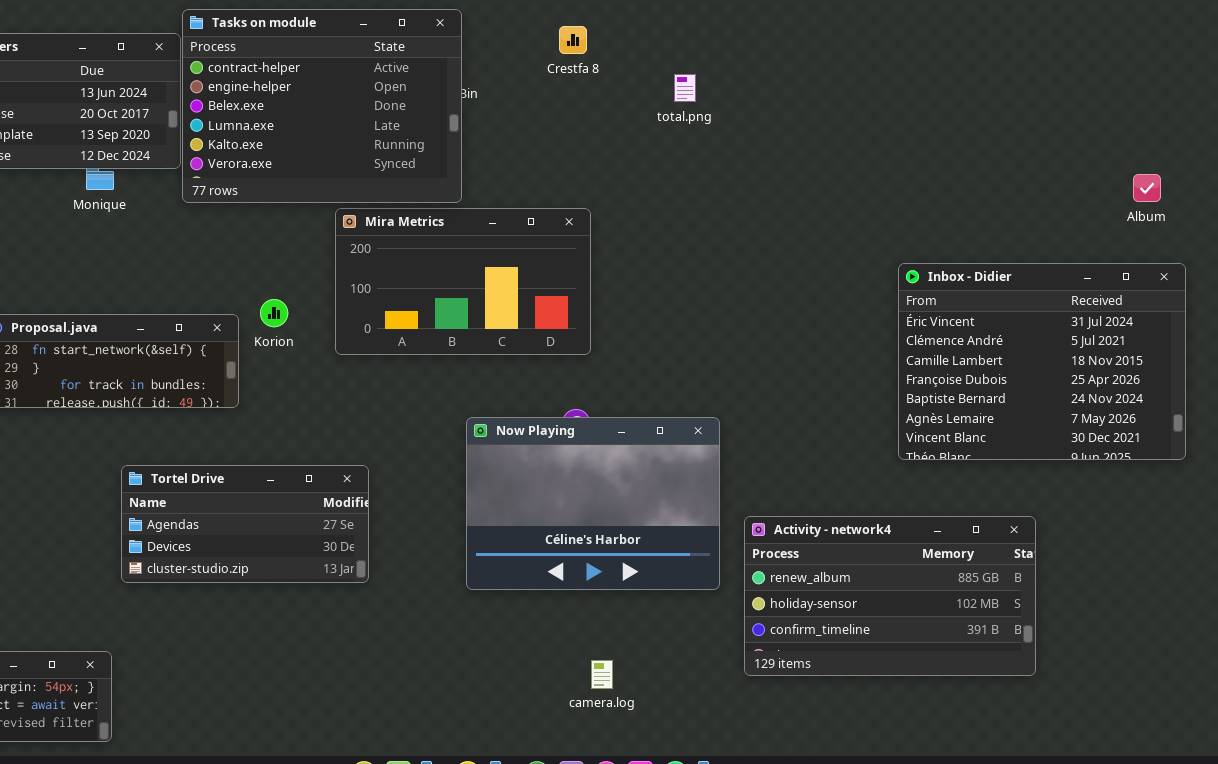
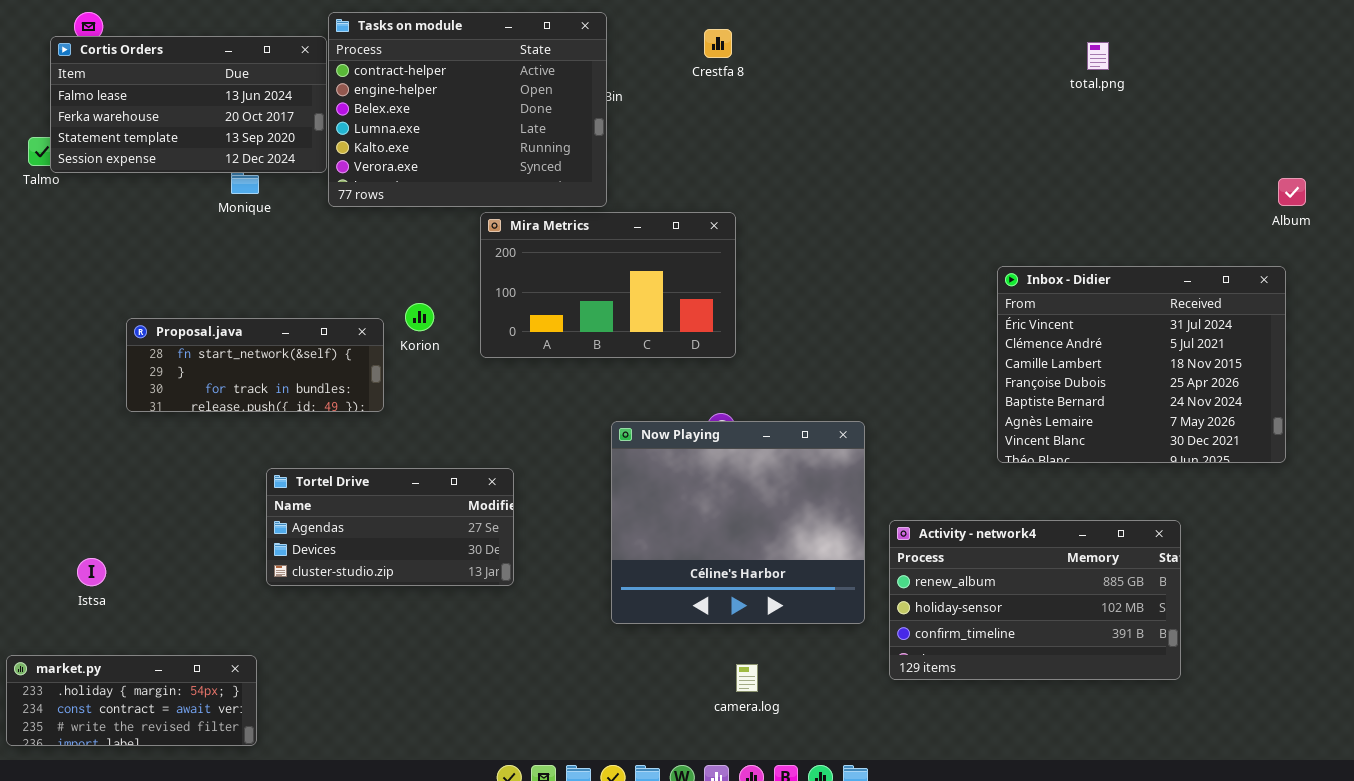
total.png: [674,74,696,102] -> [1087,42,1109,70], moved
Inbox - Didier: [898,263,1186,460] -> [997,266,1286,463], moved
Now Playing: [466,417,720,590] -> [611,421,865,624], resized

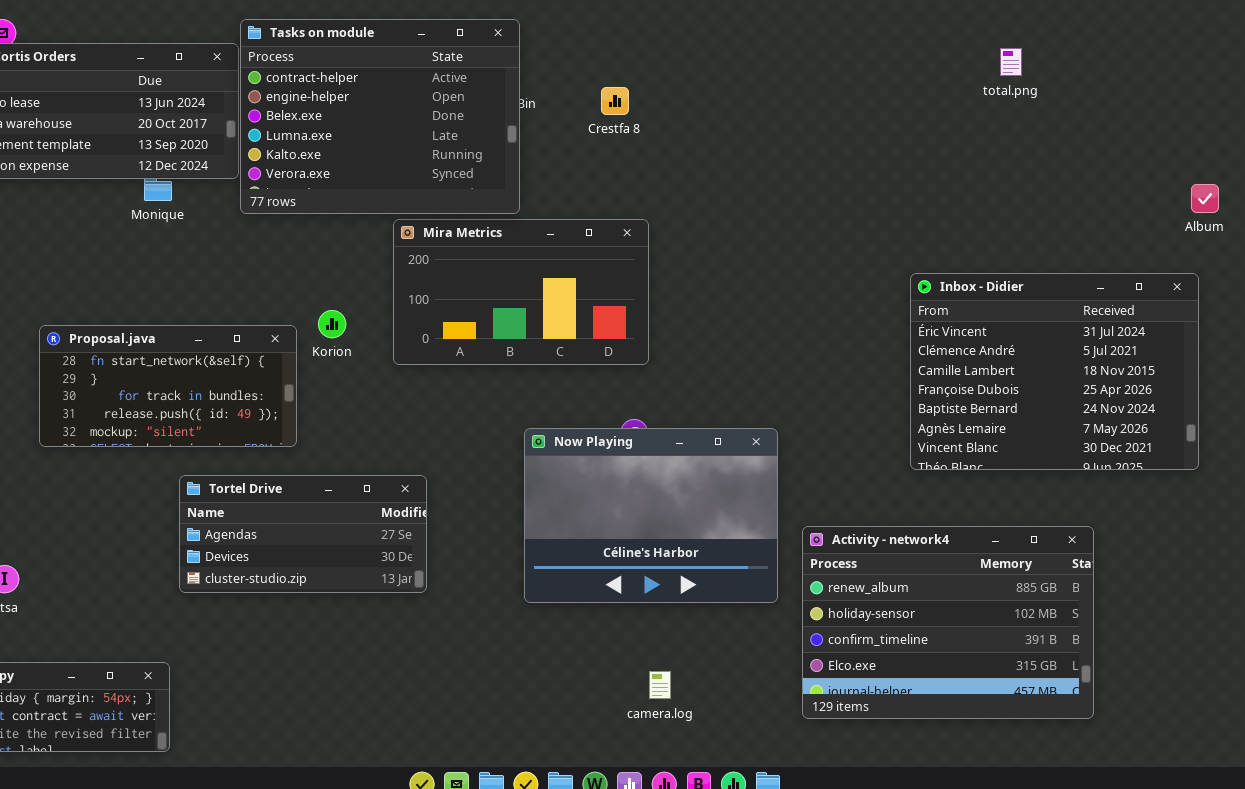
Crestfa 8: [704,29,732,58] -> [601,87,629,115], moved
Proposal.java: [126,318,384,412] -> [39,325,297,447], resized
Now Playing: [611,421,865,624] -> [524,428,778,603], resized
Activity - network4: [889,520,1181,680] -> [802,526,1094,719], resized

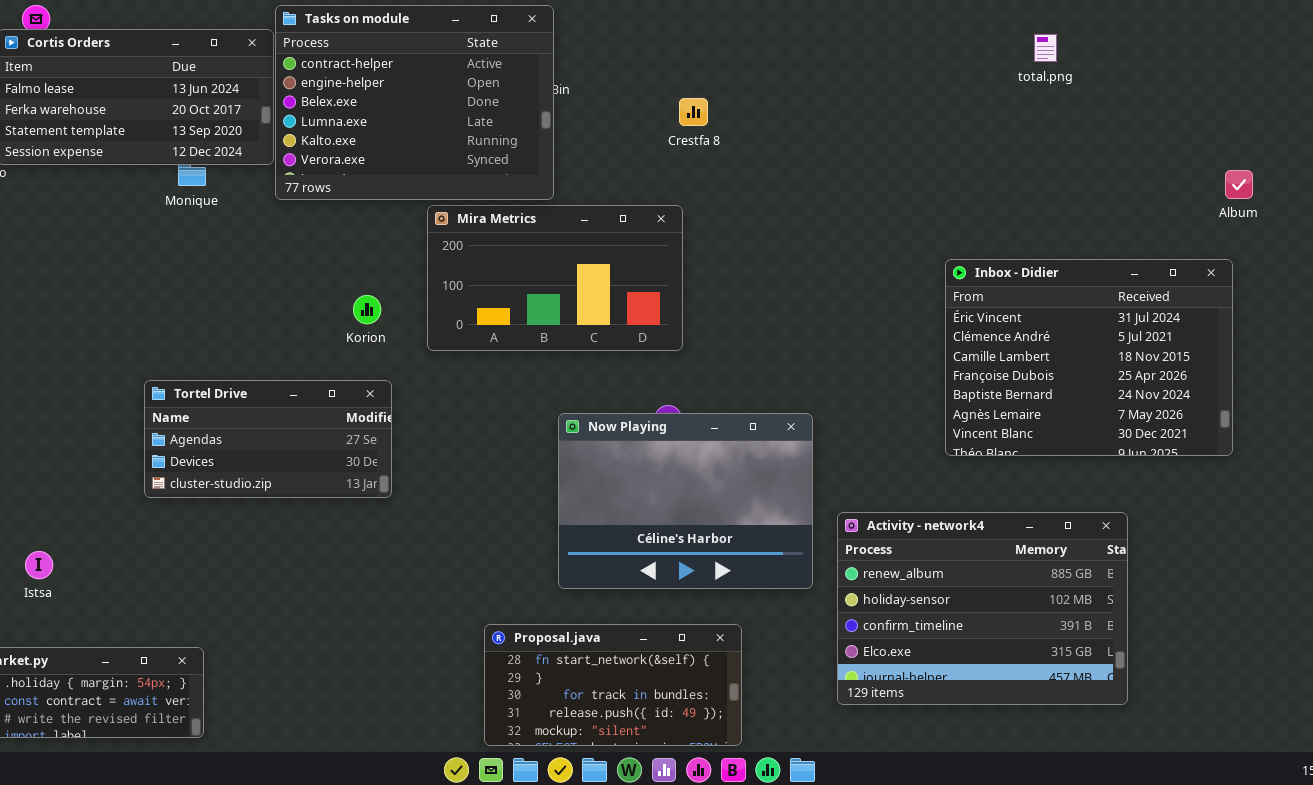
Crestfa 8: [601,87,629,115] -> [679,98,708,126], moved
Proposal.java: [39,325,297,447] -> [484,624,742,746], moved
Tortel Drive: [179,475,427,593] -> [144,380,392,498], moved

